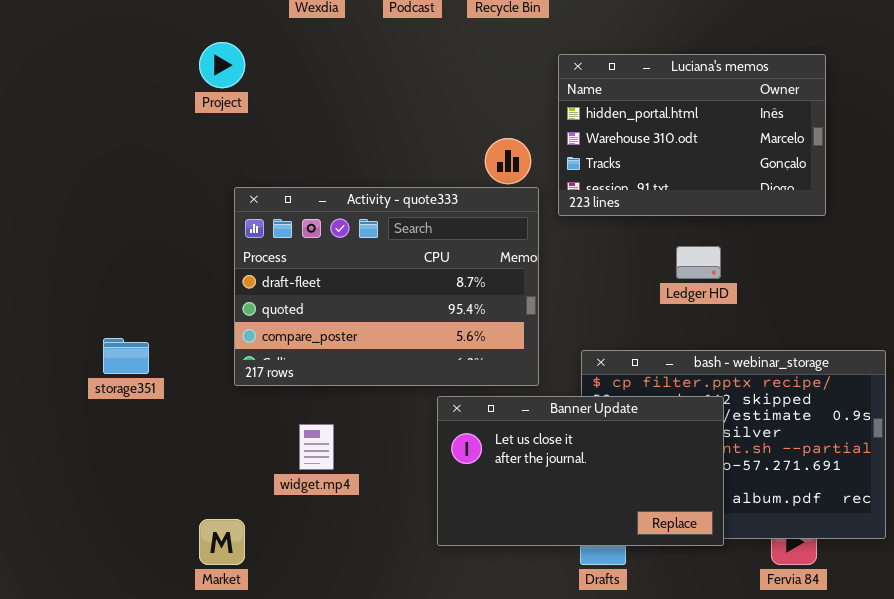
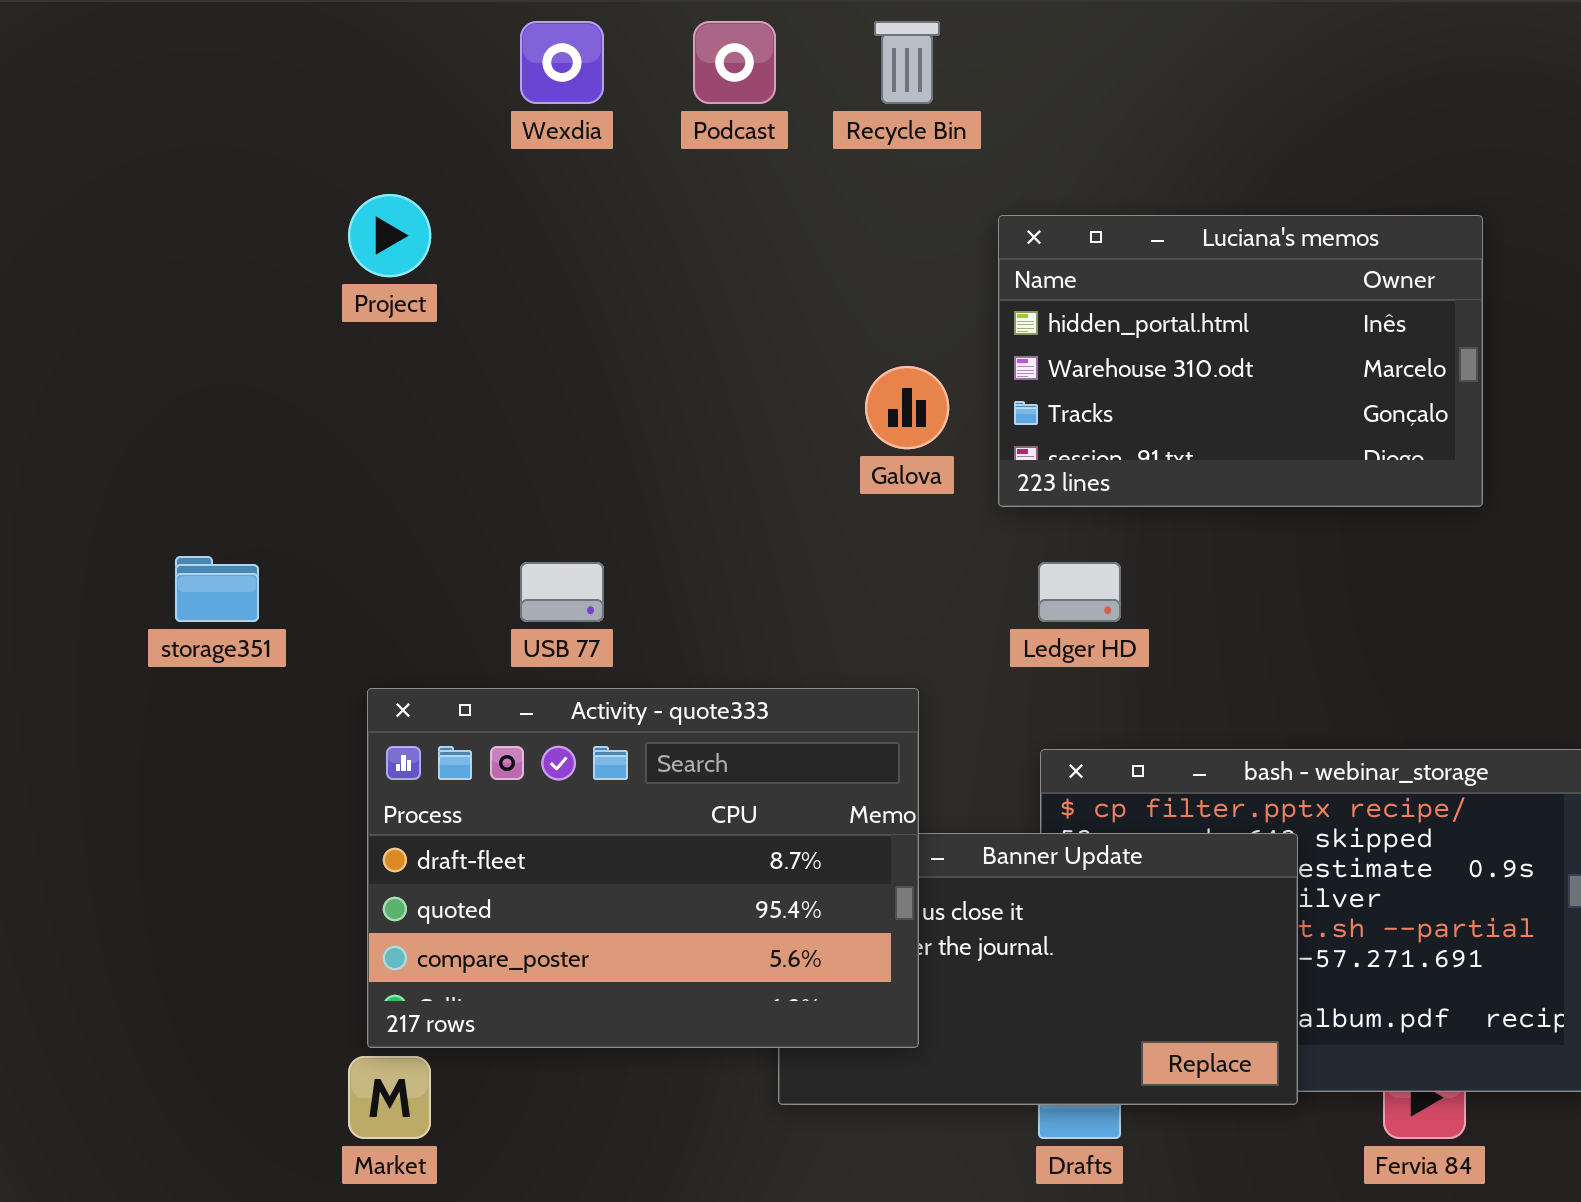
Activity - quote333: [234,187,539,386] -> [367,688,919,1048], moved
Ledger HD: [676,246,721,279] -> [1038,562,1121,622], moved
storage351: [103,338,149,374] -> [175,556,259,622], moved

